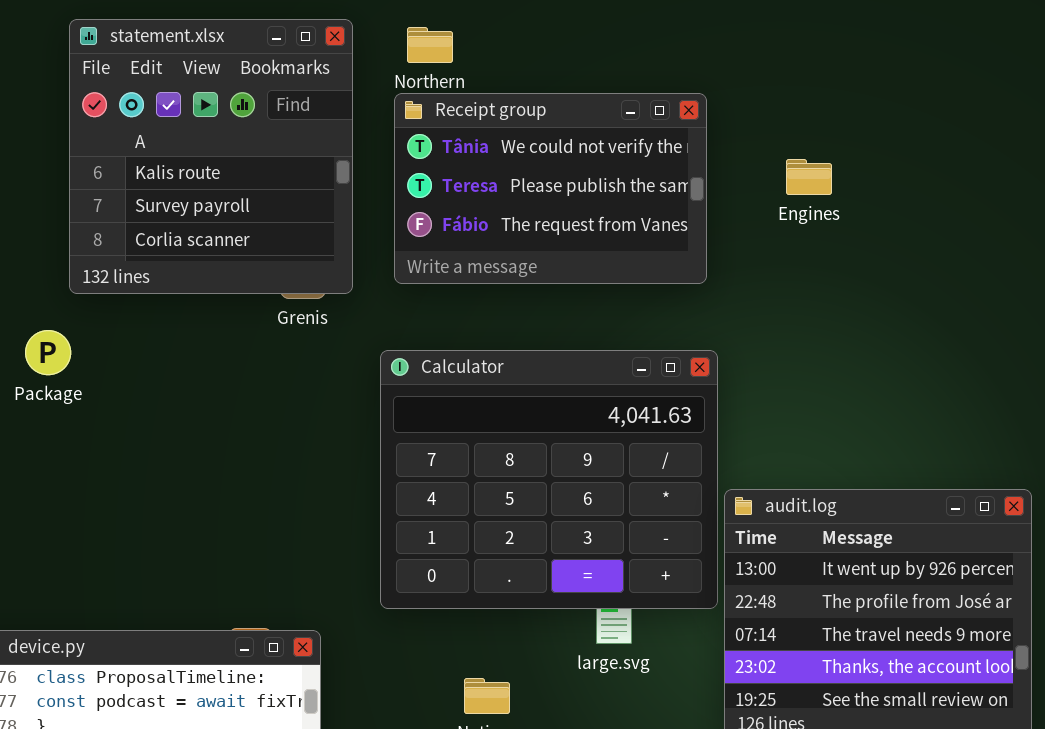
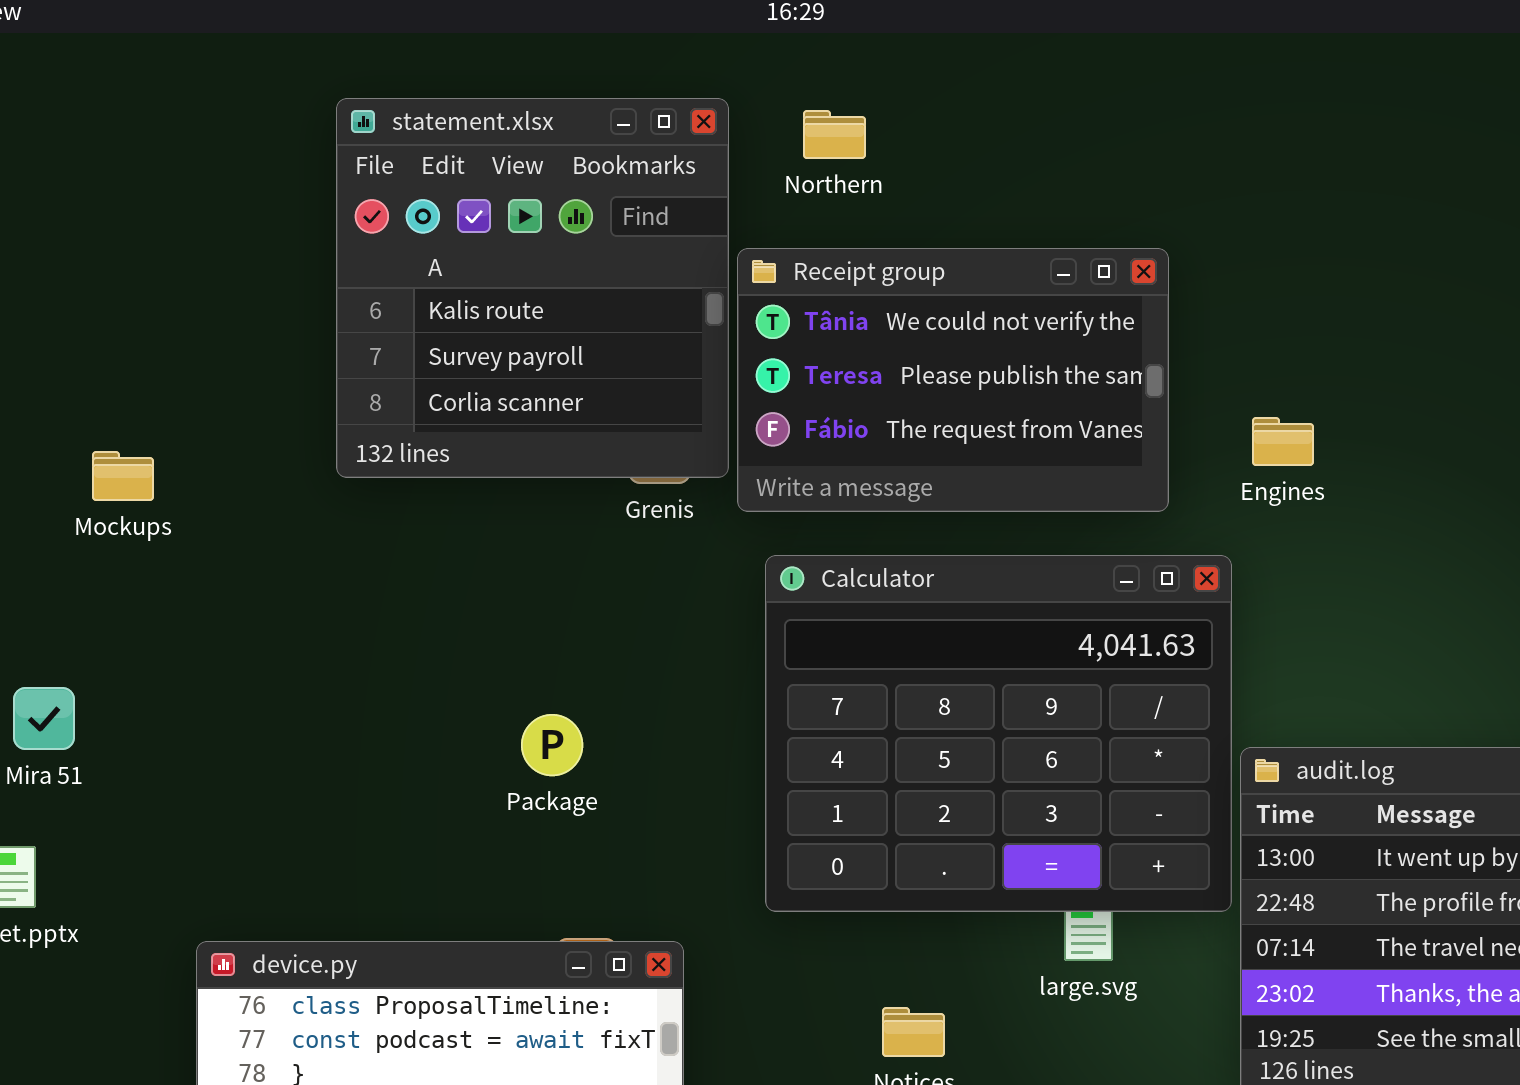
Receipt group: [394,93,707,284] -> [737,248,1169,512], moved
Engines: [786,159,832,195] -> [1252,417,1314,466], moved
Package: [25,330,71,375] -> [521,714,583,776], moved

